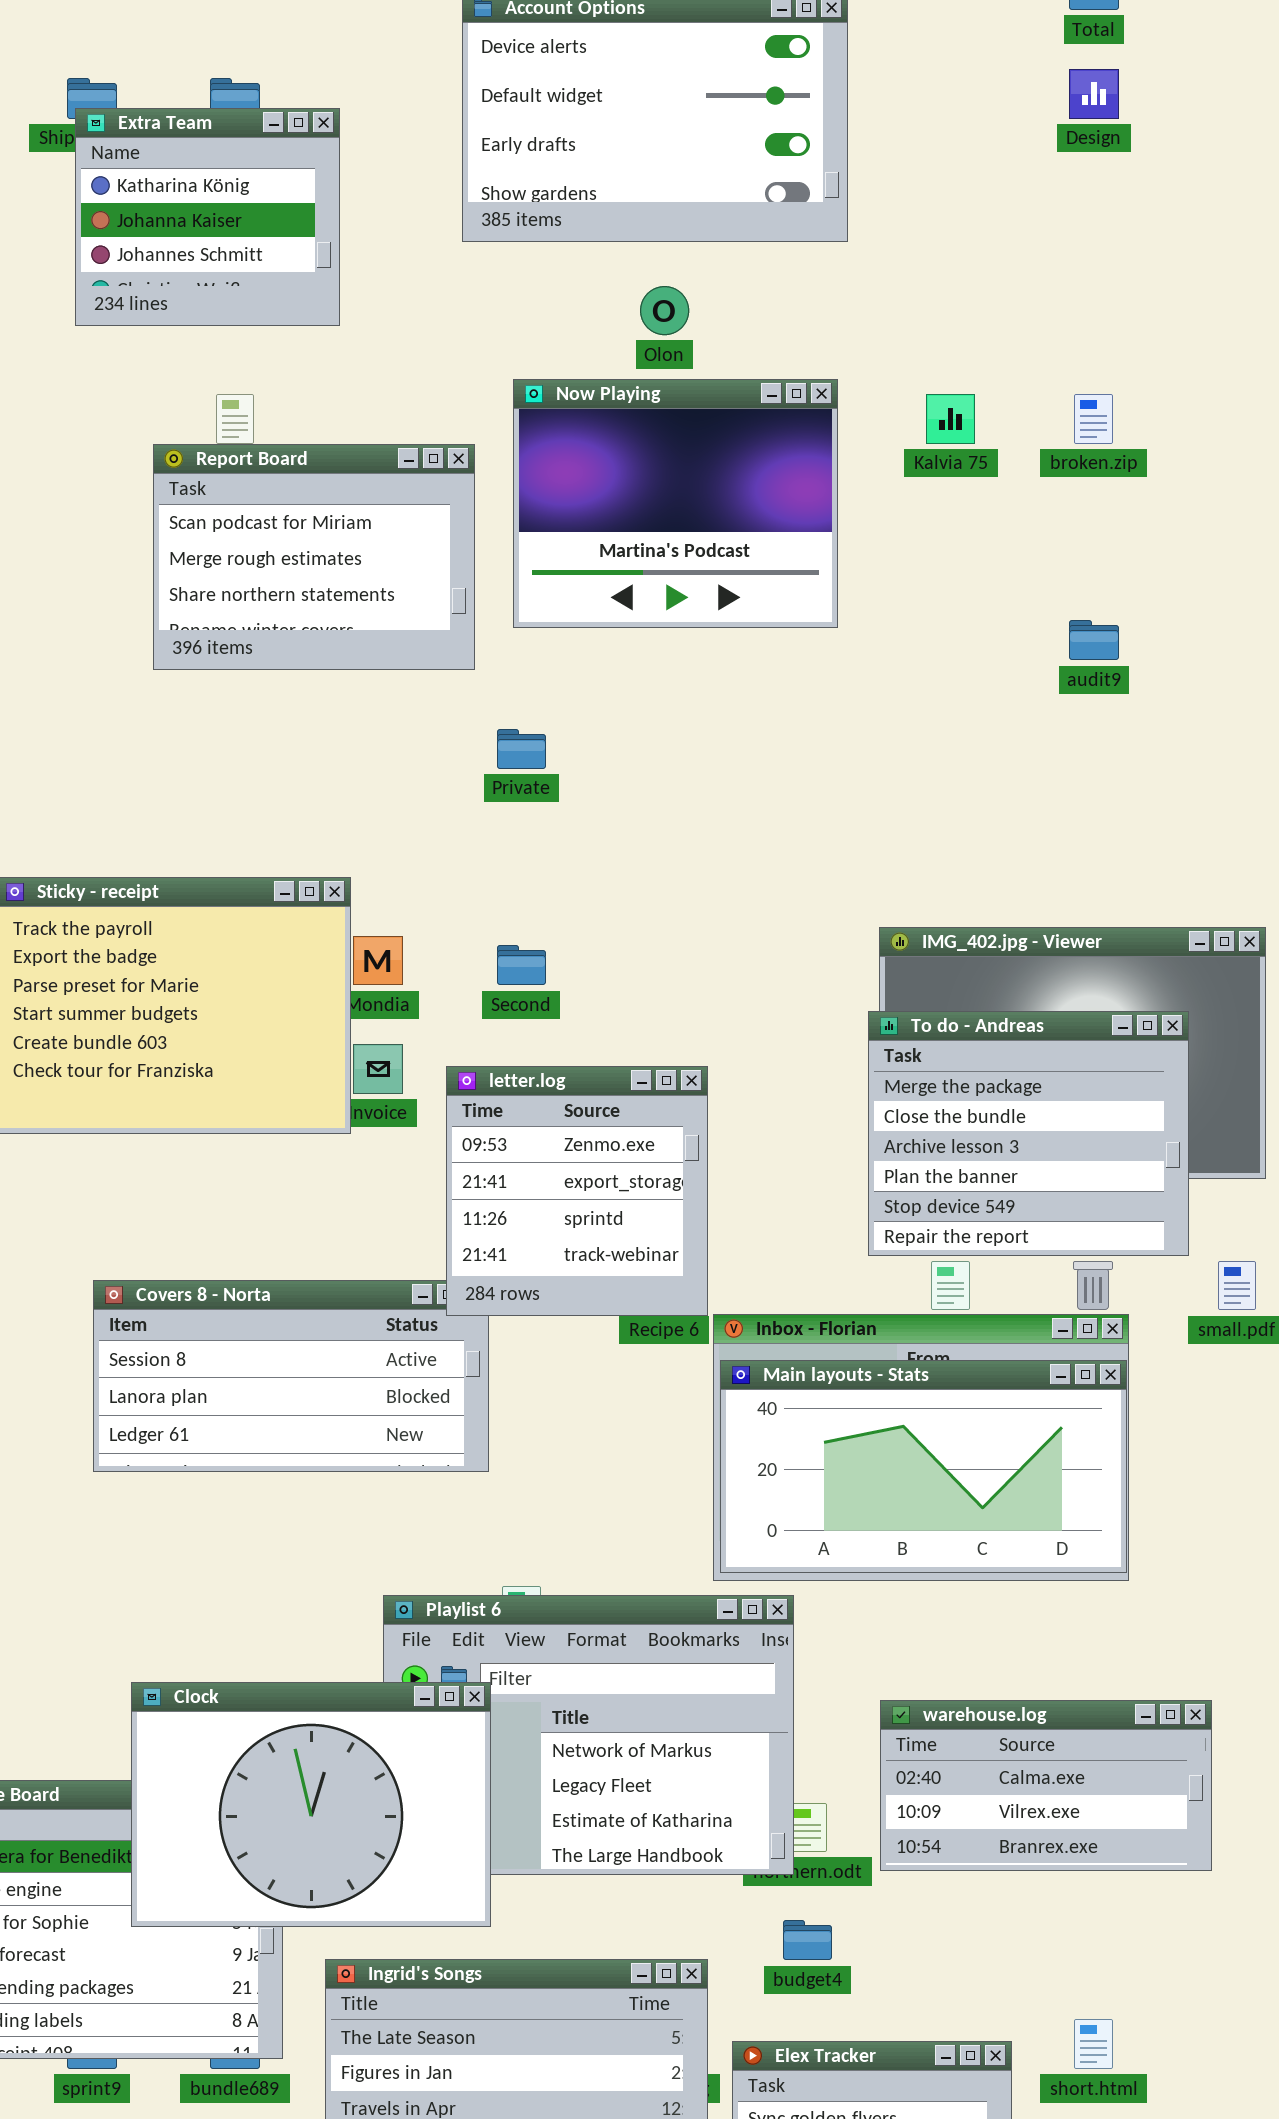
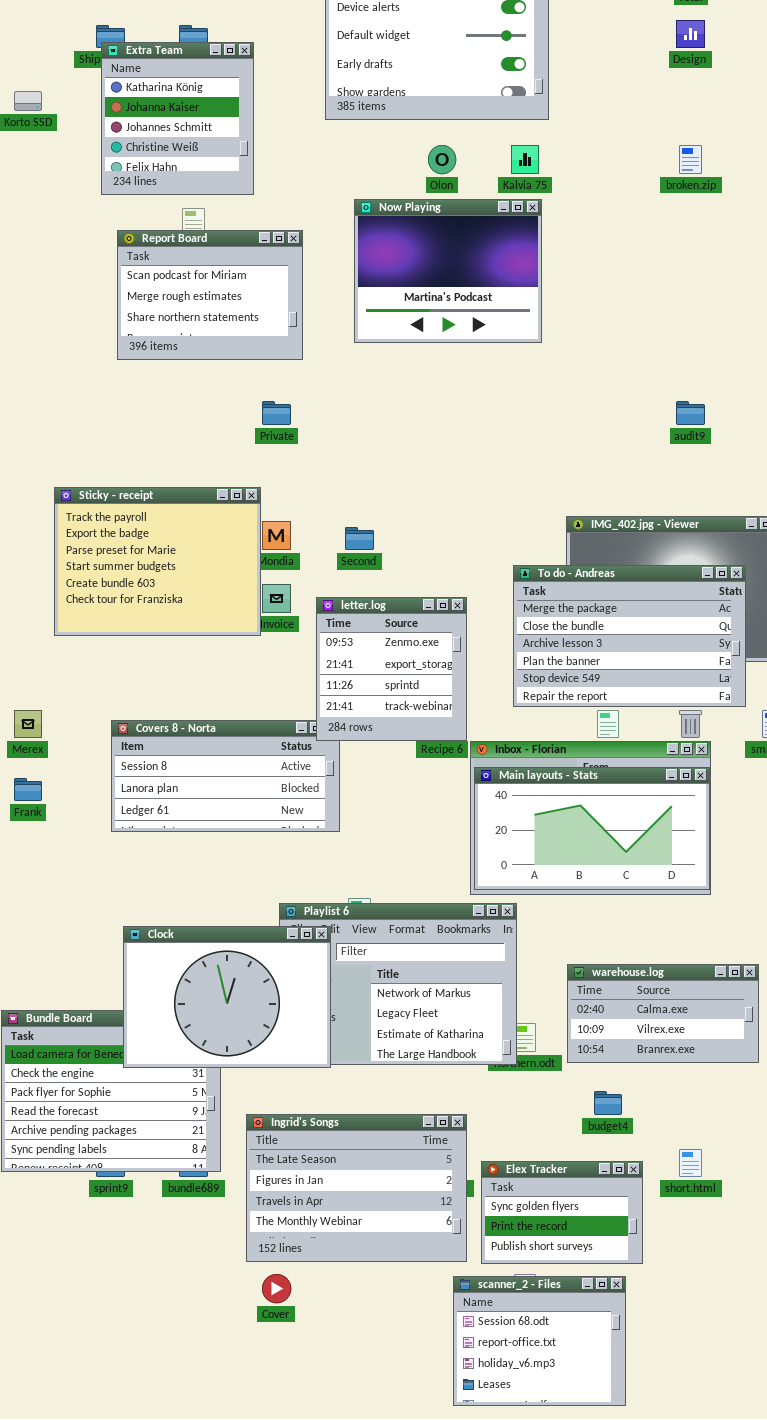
Extra Team: [75,108,340,326] -> [101,42,254,195], resized
Kalvia 75: [926,394,975,444] -> [511,145,539,174], moved
broken.zip: [1074,394,1113,444] -> [679,145,702,174], moved
Report Board: [153,444,475,670] -> [117,230,303,360], moved
audit9: [1069,620,1119,660] -> [676,401,705,425], moved
Private: [497,729,546,769] -> [262,401,291,425], moved
To do - Andreas: [868,1011,1189,1256] -> [513,565,746,707], resized
Clock: [131,1682,491,1927] -> [123,926,331,1068], moved
budget4: [783,1920,832,1960] -> [594,1091,622,1115], moved

